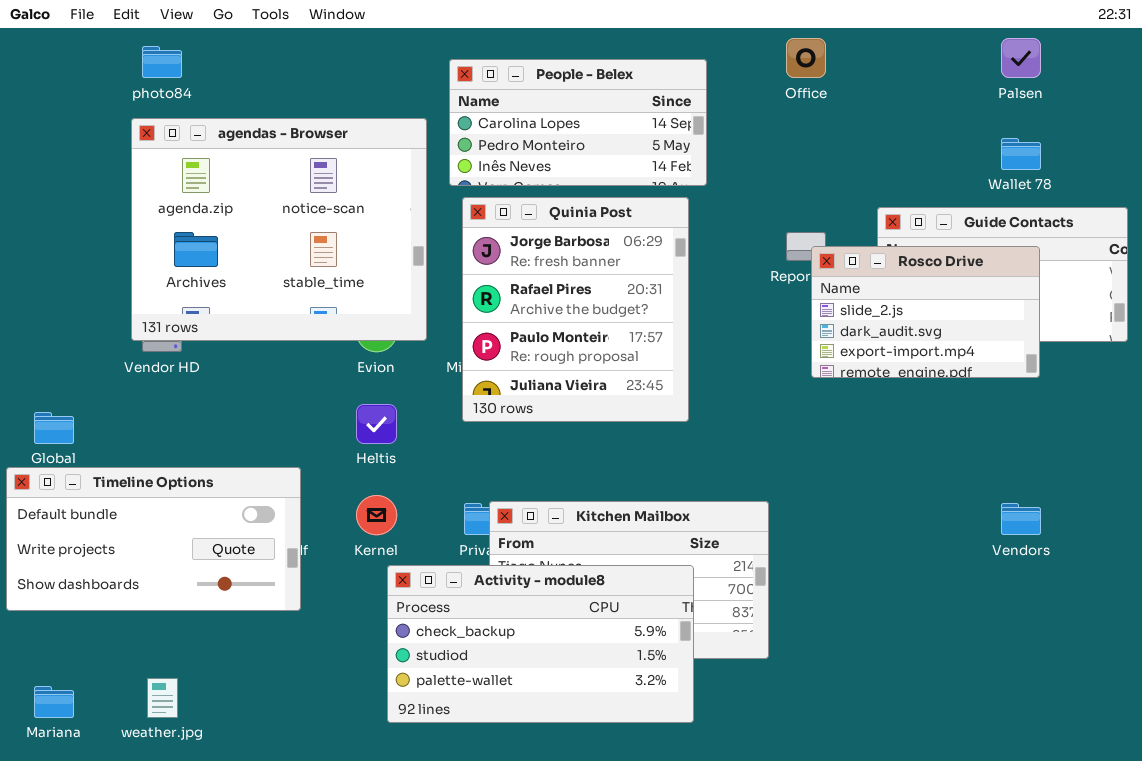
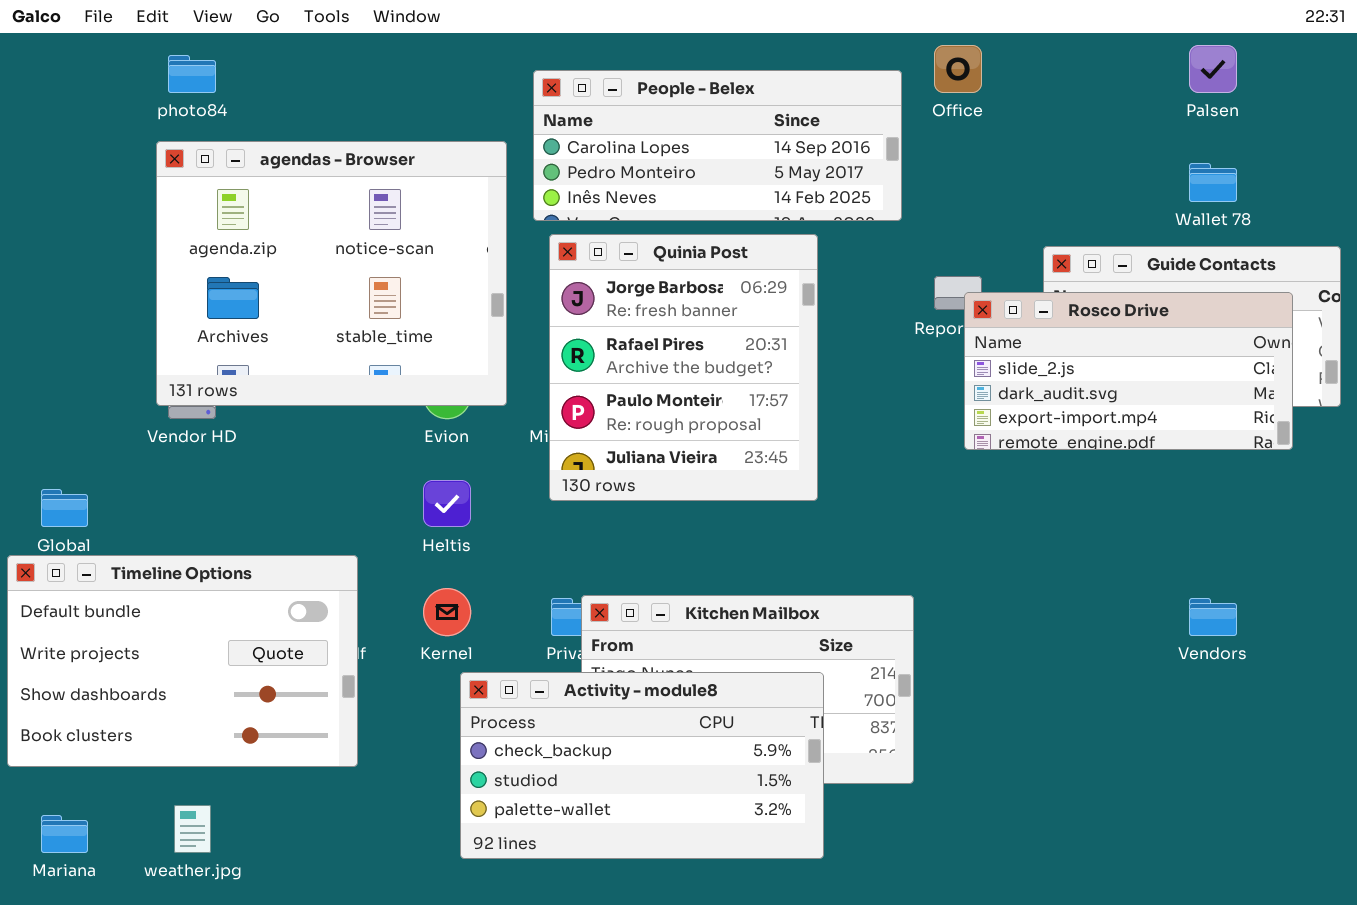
People - Belex: [449,59,707,186] -> [533,70,902,221], resized
Rosco Drive: [811,246,1040,378] -> [964,292,1293,450], resized
Timeline Options: [6,467,301,611] -> [7,555,358,767], resized

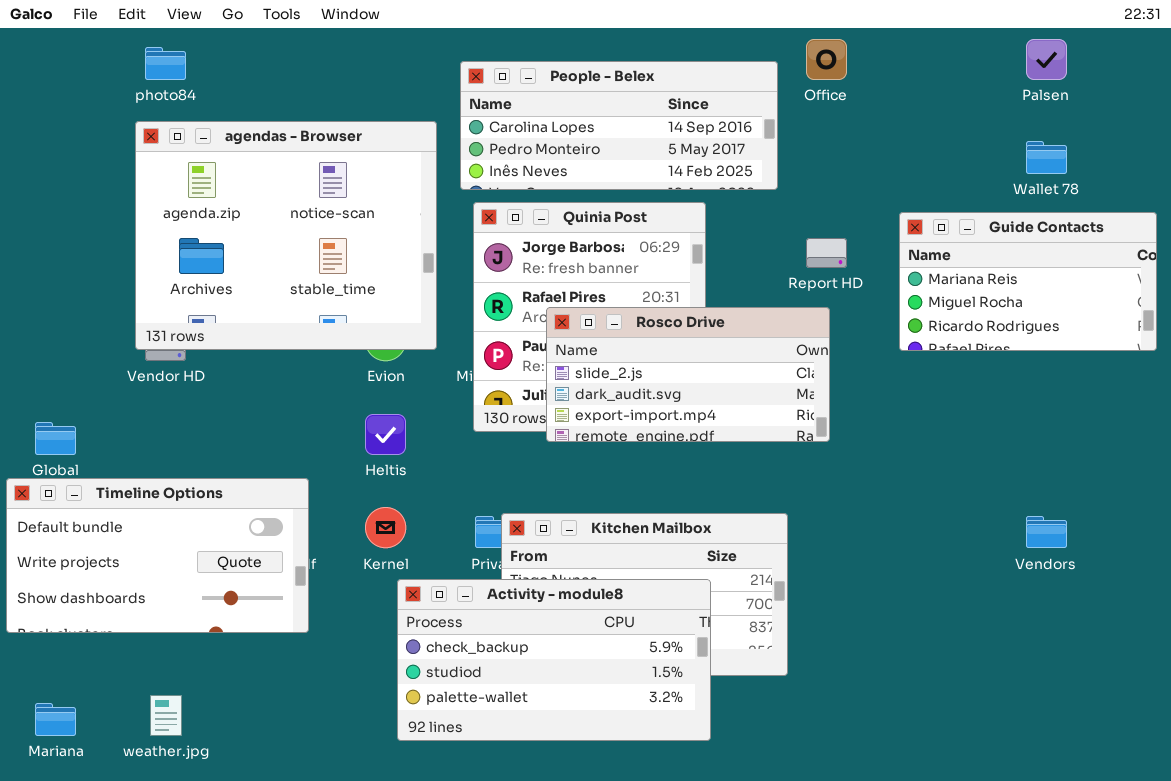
Rosco Drive: [964,292,1293,450] -> [546,307,830,442], moved
Timeline Options: [7,555,358,767] -> [6,478,309,633], resized

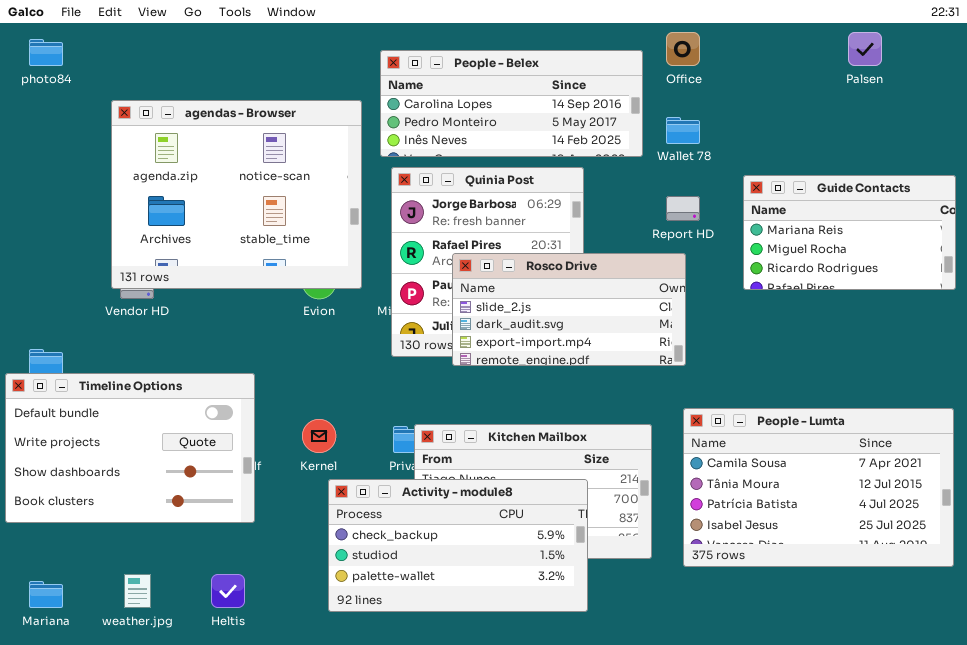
photo84: [145,47,186,80] -> [29,39,63,66], moved
Wallet 78: [1026,141,1067,174] -> [666,117,700,144], moved
Heltis: [365,414,406,455] -> [211,574,245,608], moved
Timeline Options: [6,478,309,633] -> [5,373,255,523], resized
People - Lumta: none -> [683,408,954,567], opened

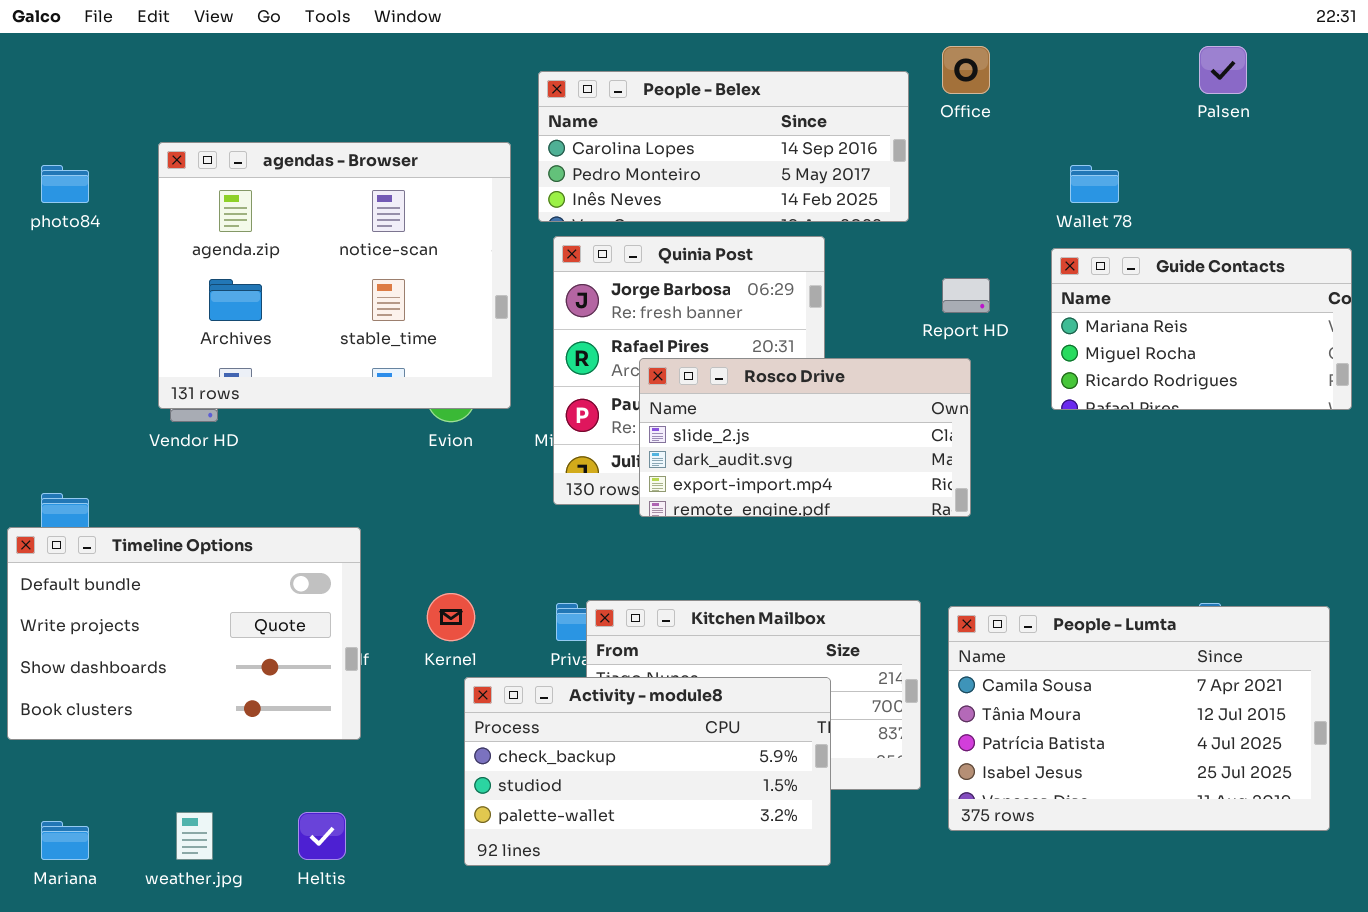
photo84: [29,39,63,66] -> [41,165,89,203], moved
Wallet 78: [666,117,700,144] -> [1070,165,1119,203], moved
People - Lumta: [683,408,954,567] -> [948,606,1330,831], moved

